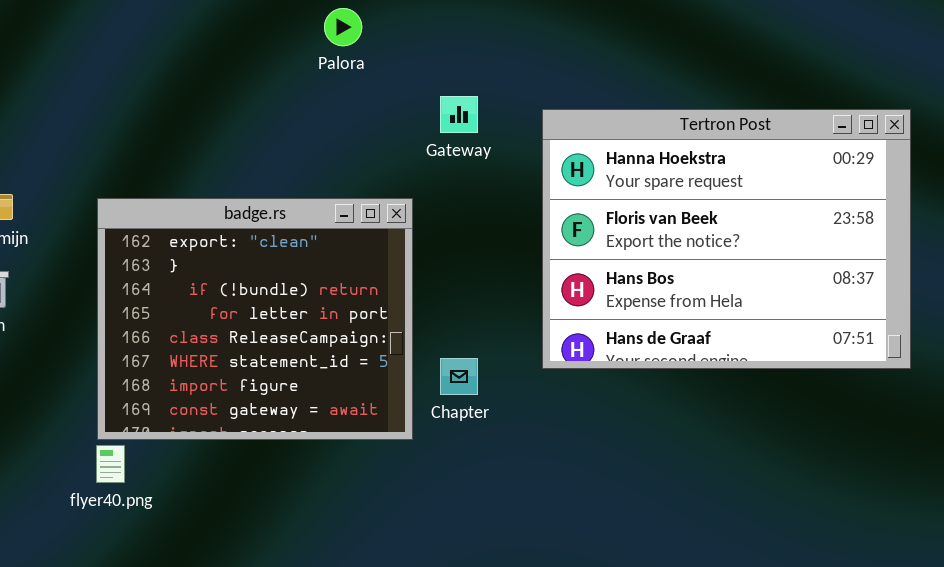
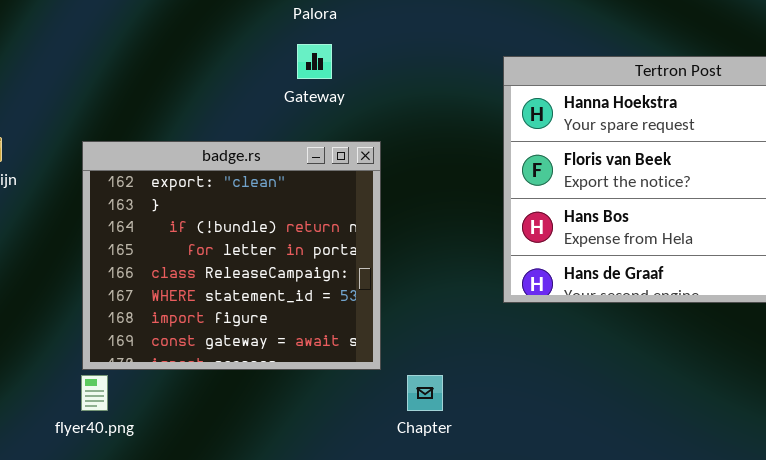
Gateway: [440,96,478,133] -> [297,44,332,79], moved
Chapter: [440,358,478,395] -> [407,375,443,411], moved

